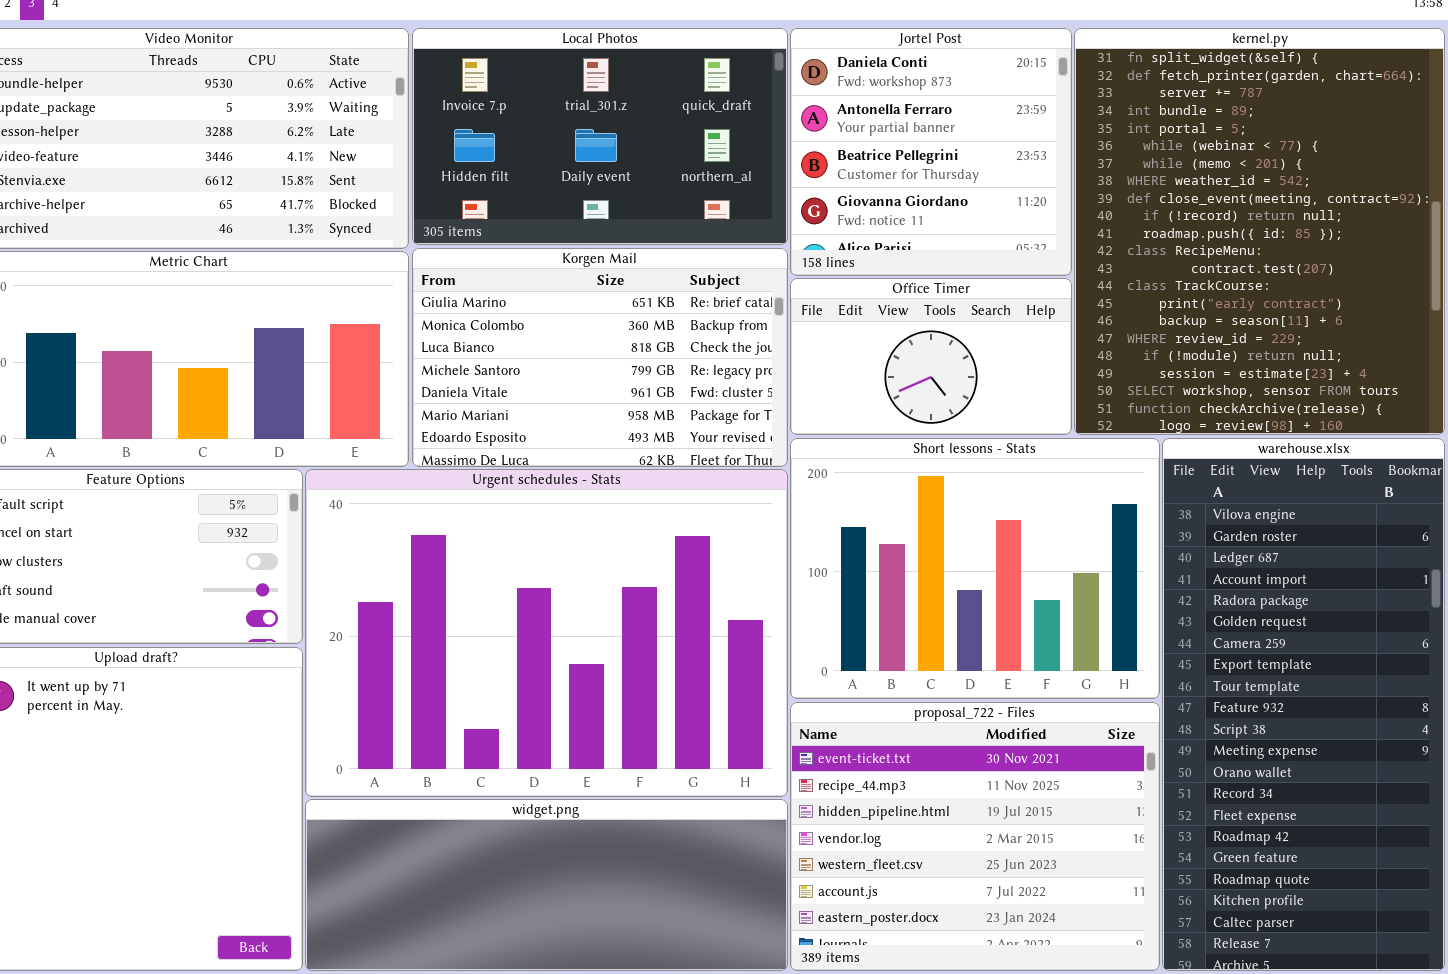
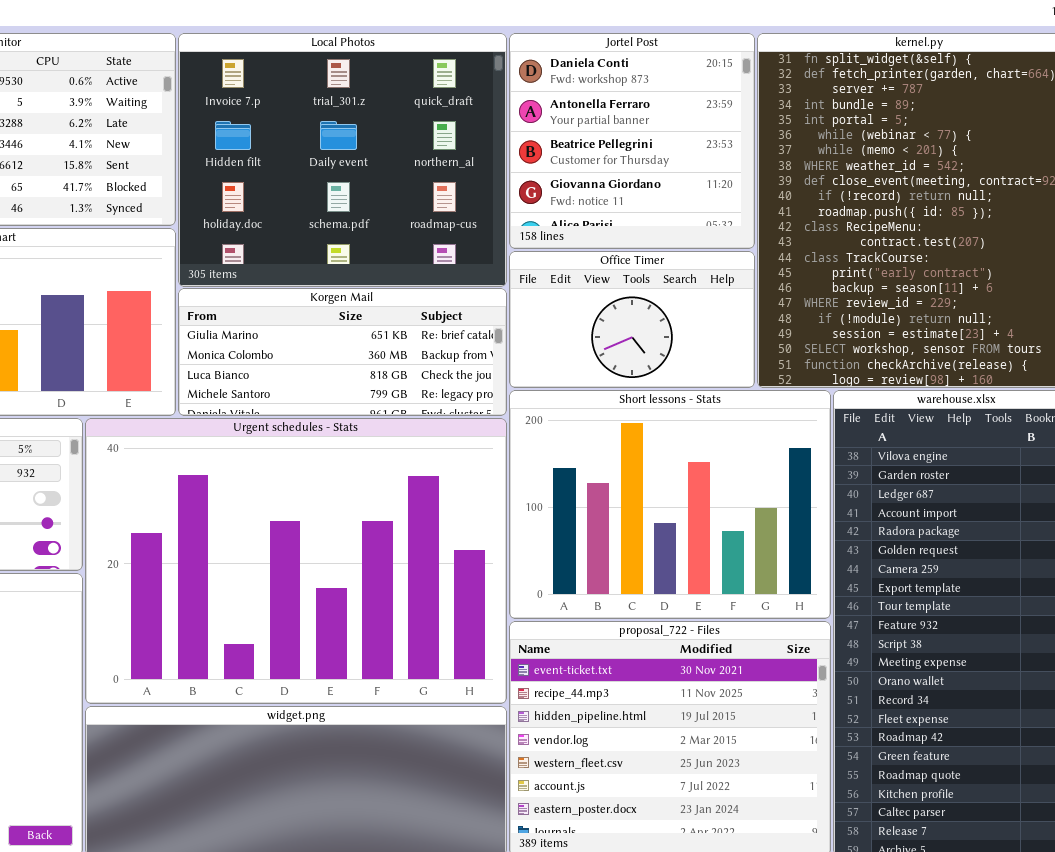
Local Photos: [412,28,788,245] -> [178,33,507,287], resized
Korgen Mail: [412,248,788,467] -> [178,288,507,416], resized

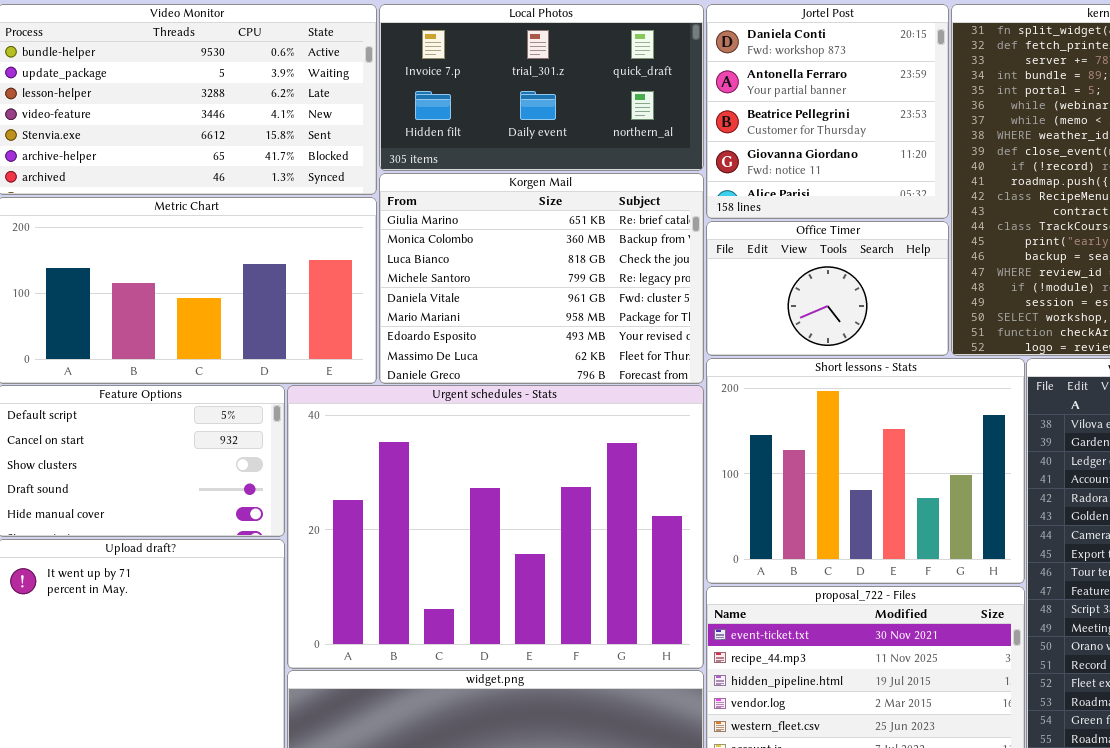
Local Photos: [178,33,507,287] -> [379,4,704,171], resized
Korgen Mail: [178,288,507,416] -> [379,173,704,384], resized

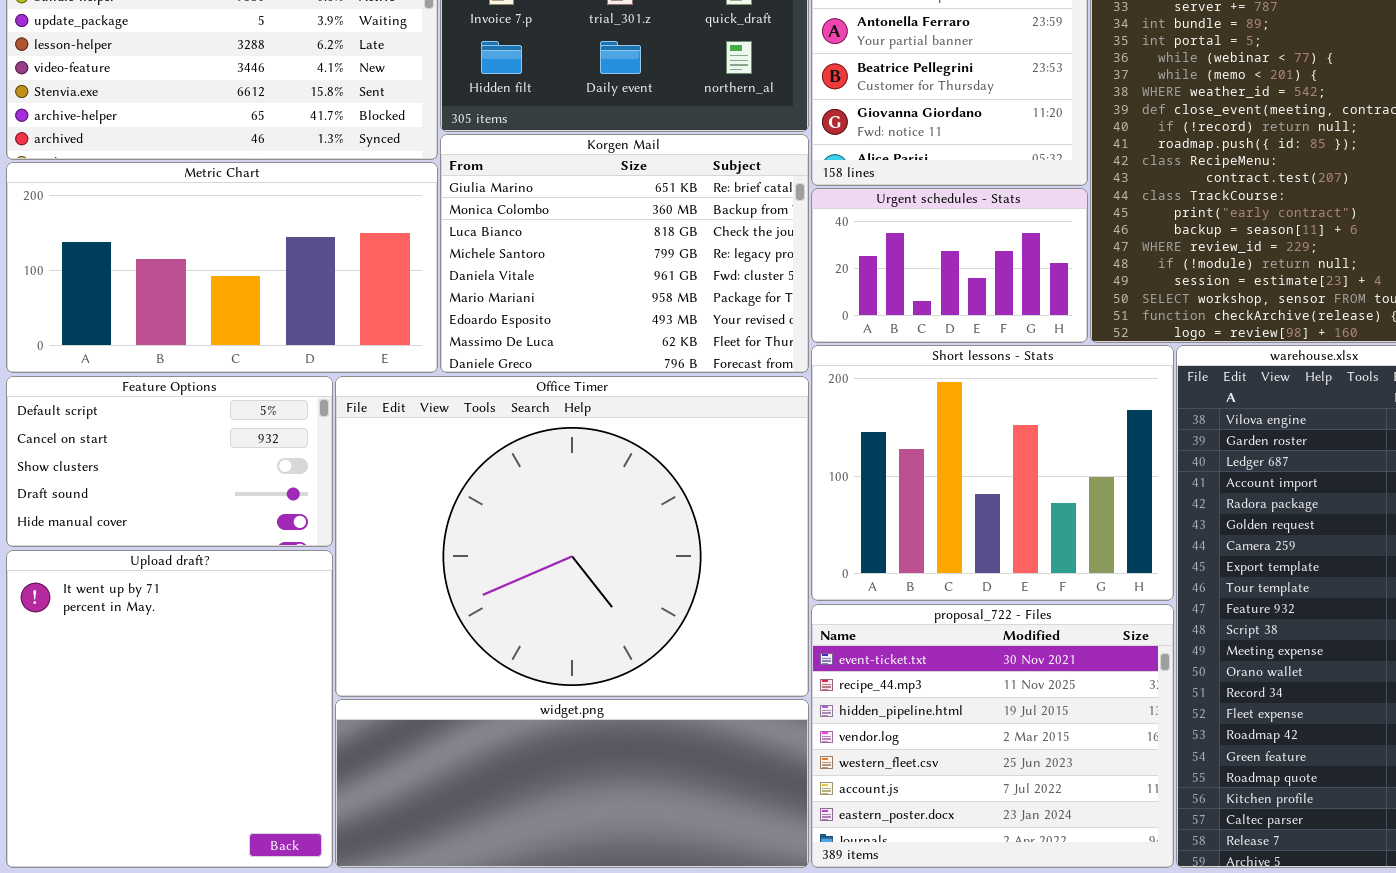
Office Timer: [706,221,949,356] -> [335,376,809,697], moved, resized
Urgent schedules - Stats: [287,385,704,669] -> [811,188,1088,343], moved, resized

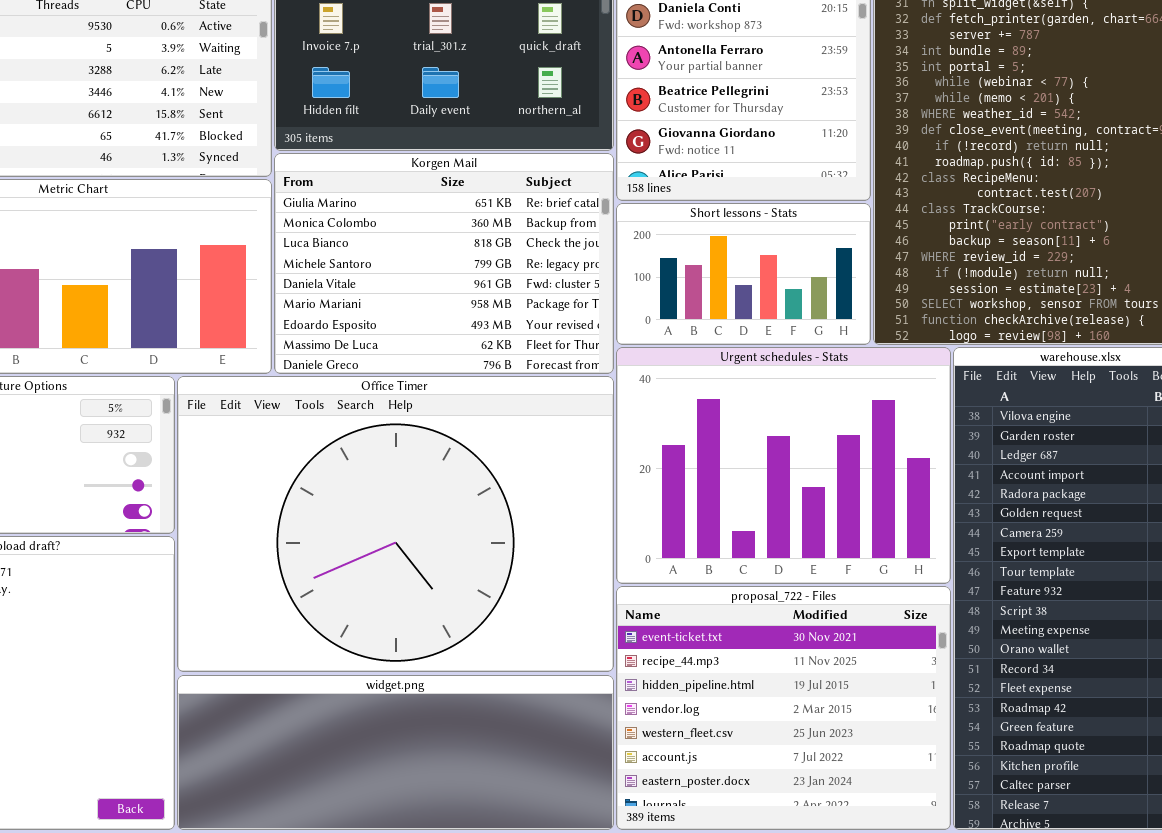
Urgent schedules - Stats: [811,188,1088,343] -> [616,347,951,584], moved, resized
Short lessons - Stats: [811,345,1174,601] -> [616,203,871,345], moved, resized

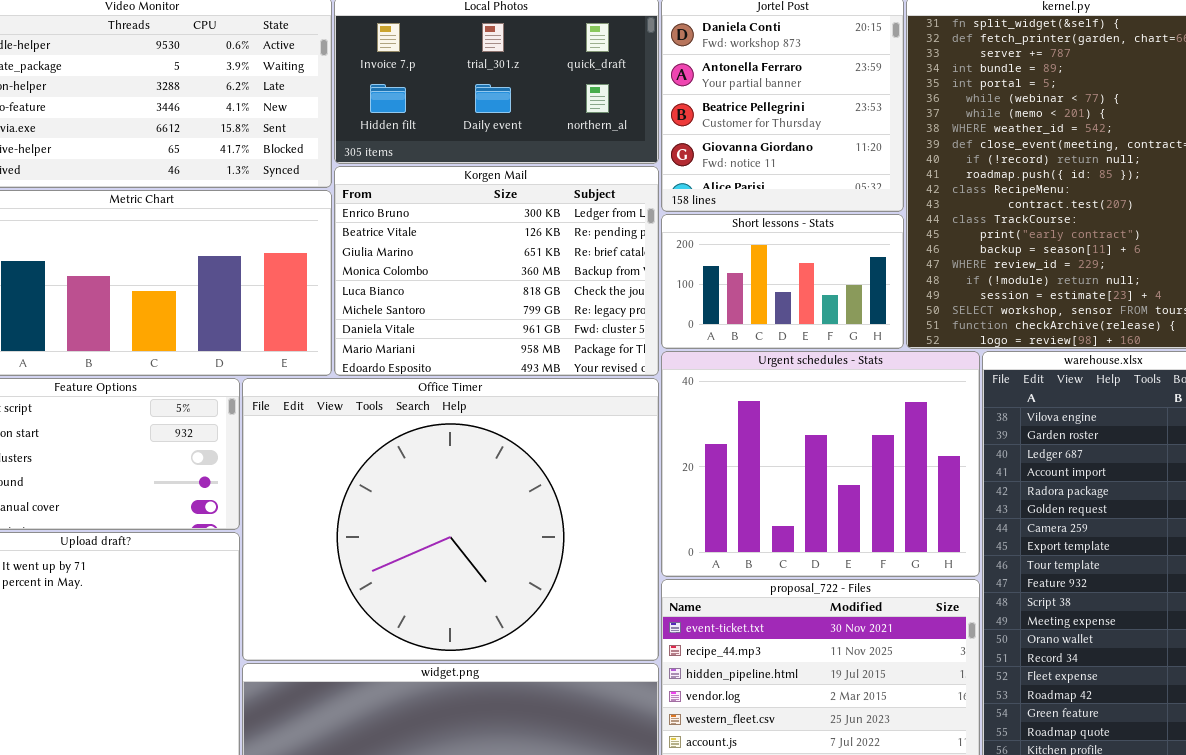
Korgen Mail: [274,153,614,374] -> [334,166,659,376], scrolled up 2 rows

